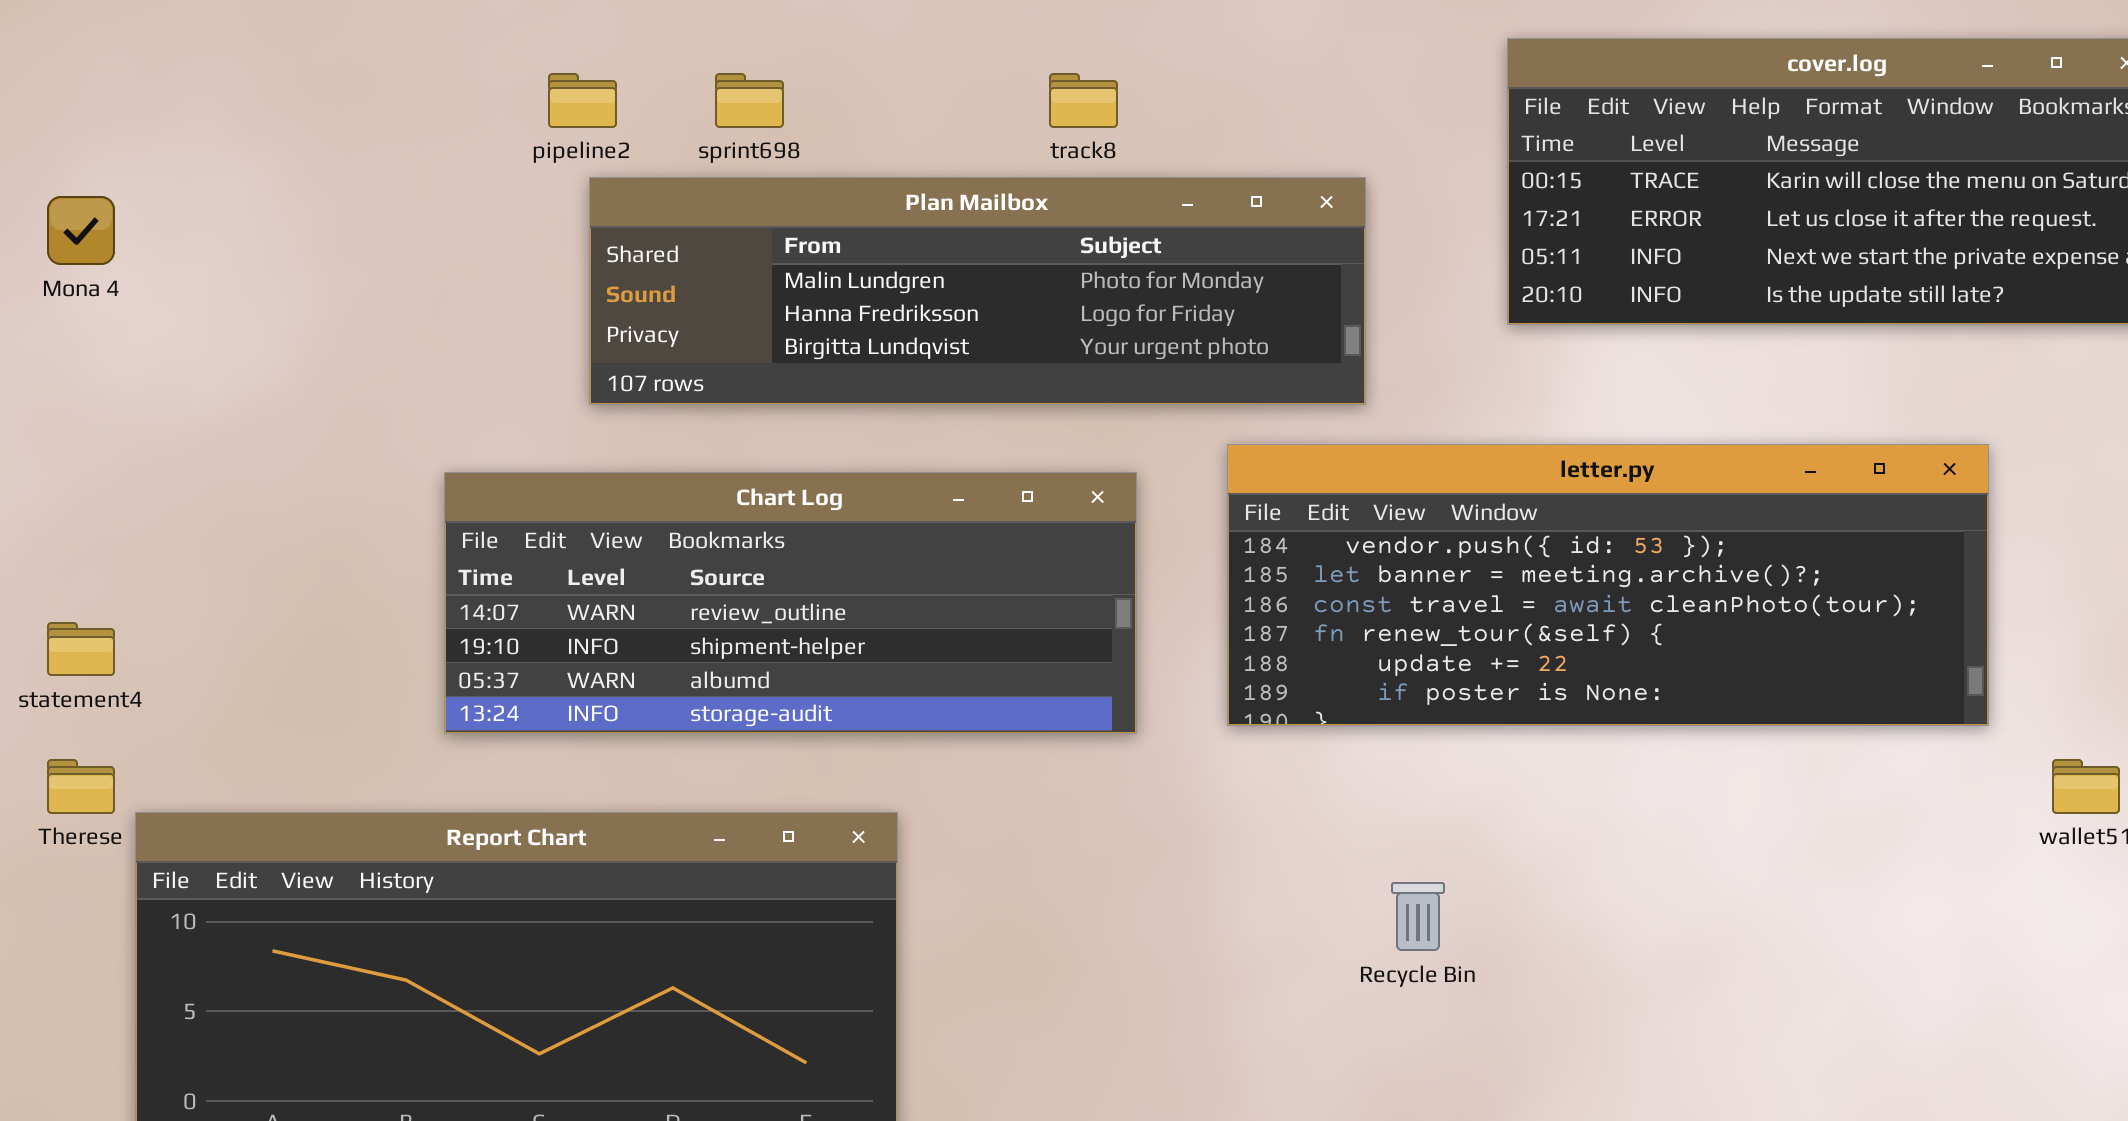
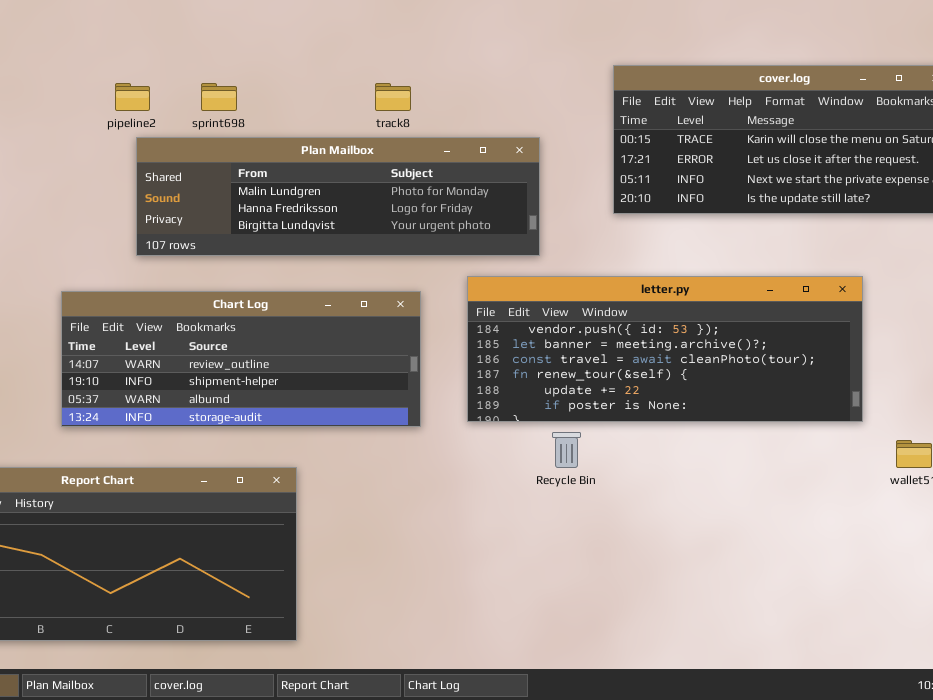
Recycle Bin: [1391,882,1445,951] -> [552,432,581,468], moved

